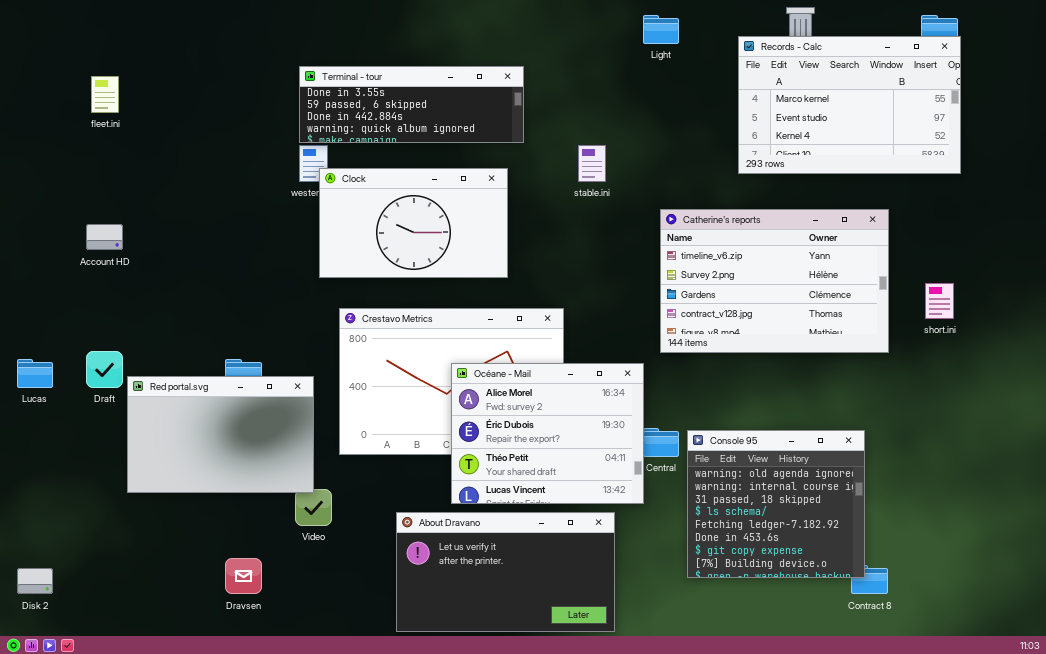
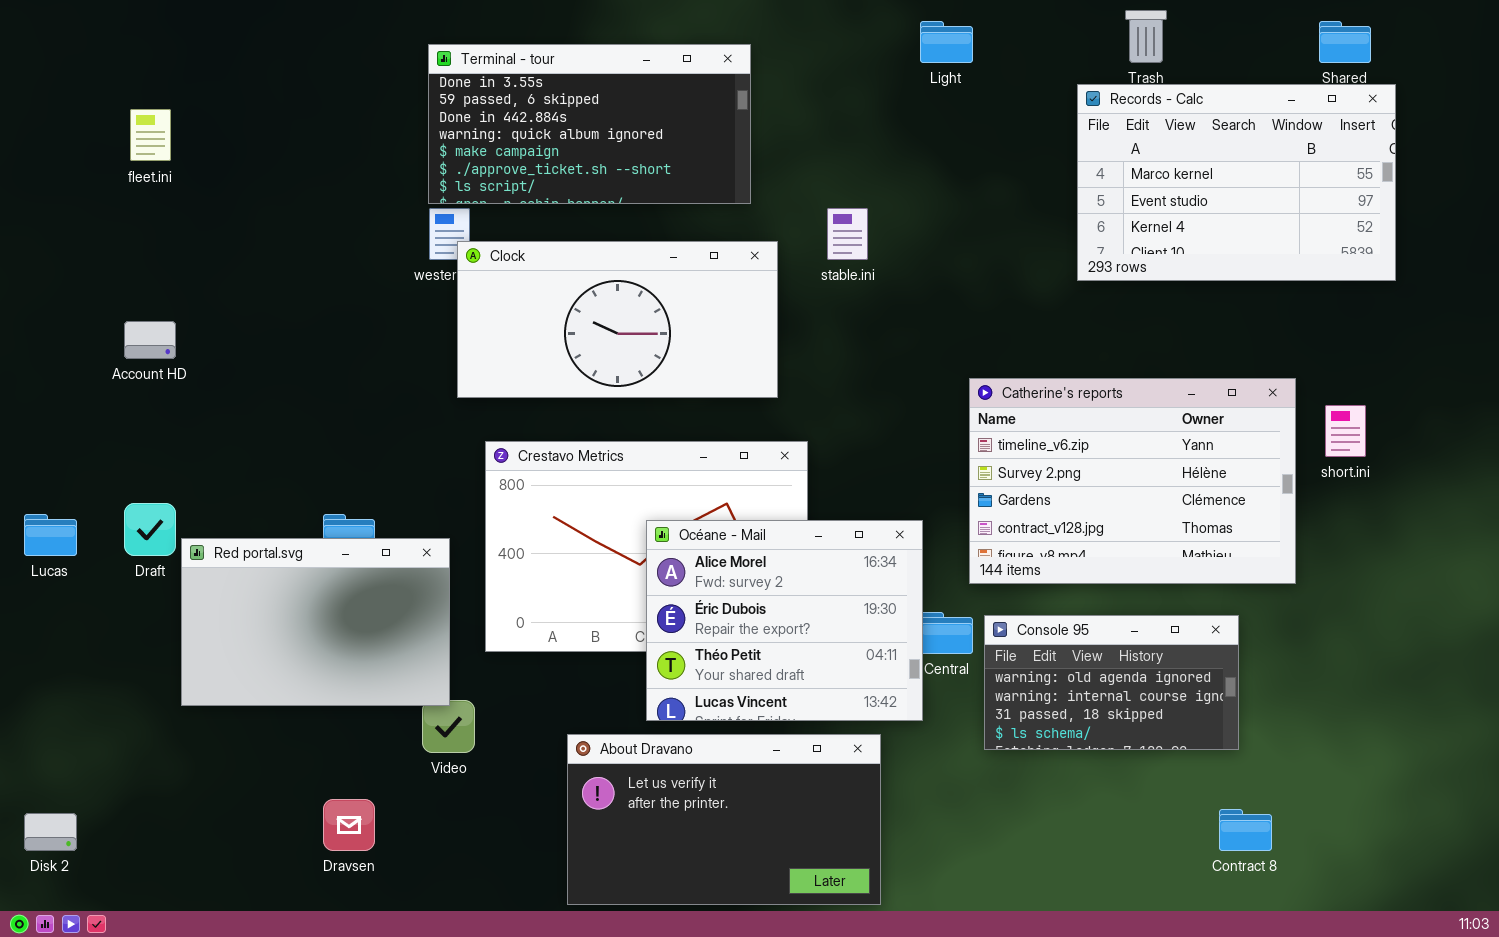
Records - Calc: [738,36,961,174] -> [1077,84,1396,281], moved
Terminal - tour: [299,66,524,143] -> [428,44,751,204], resized
Clock: [319,168,508,278] -> [457,241,778,398], resized
Catherine's reports: [660,209,889,353] -> [969,378,1296,584], moved
Console 95: [687,430,865,578] -> [984,615,1239,750], resized

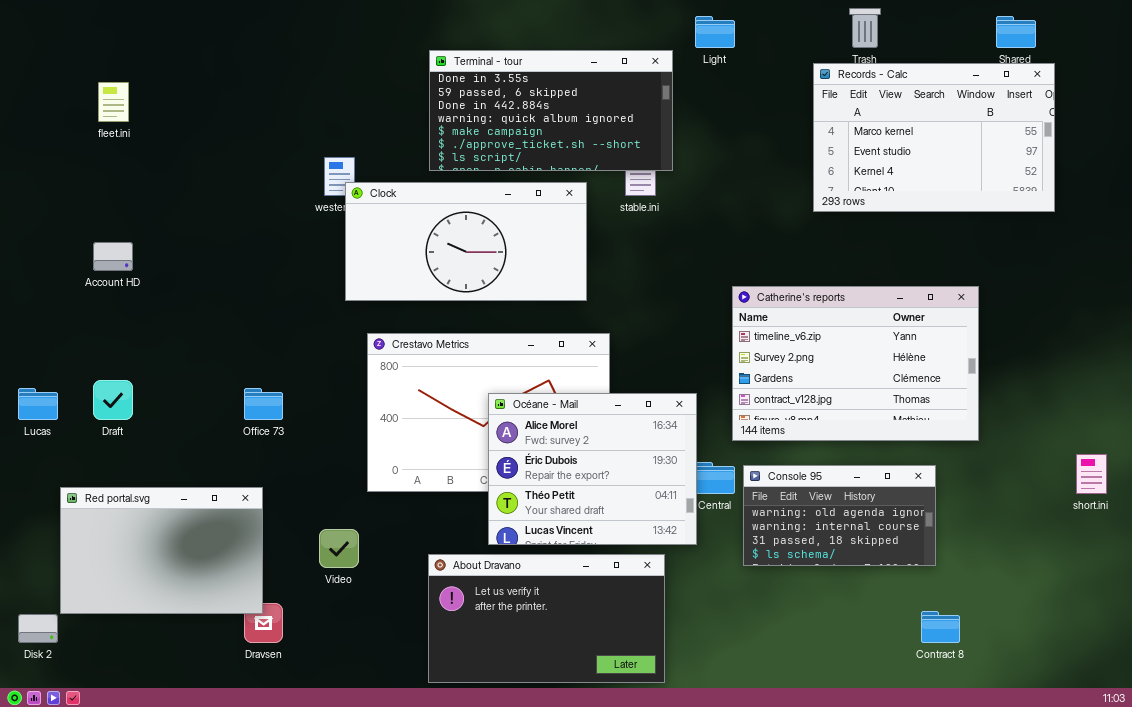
Terminal - tour: [428,44,751,204] -> [429,50,673,171], moved
short.ini: [1325,405,1366,457] -> [1076,454,1107,494], moved
Red portal.svg: [181,538,450,706] -> [60,487,263,614], moved

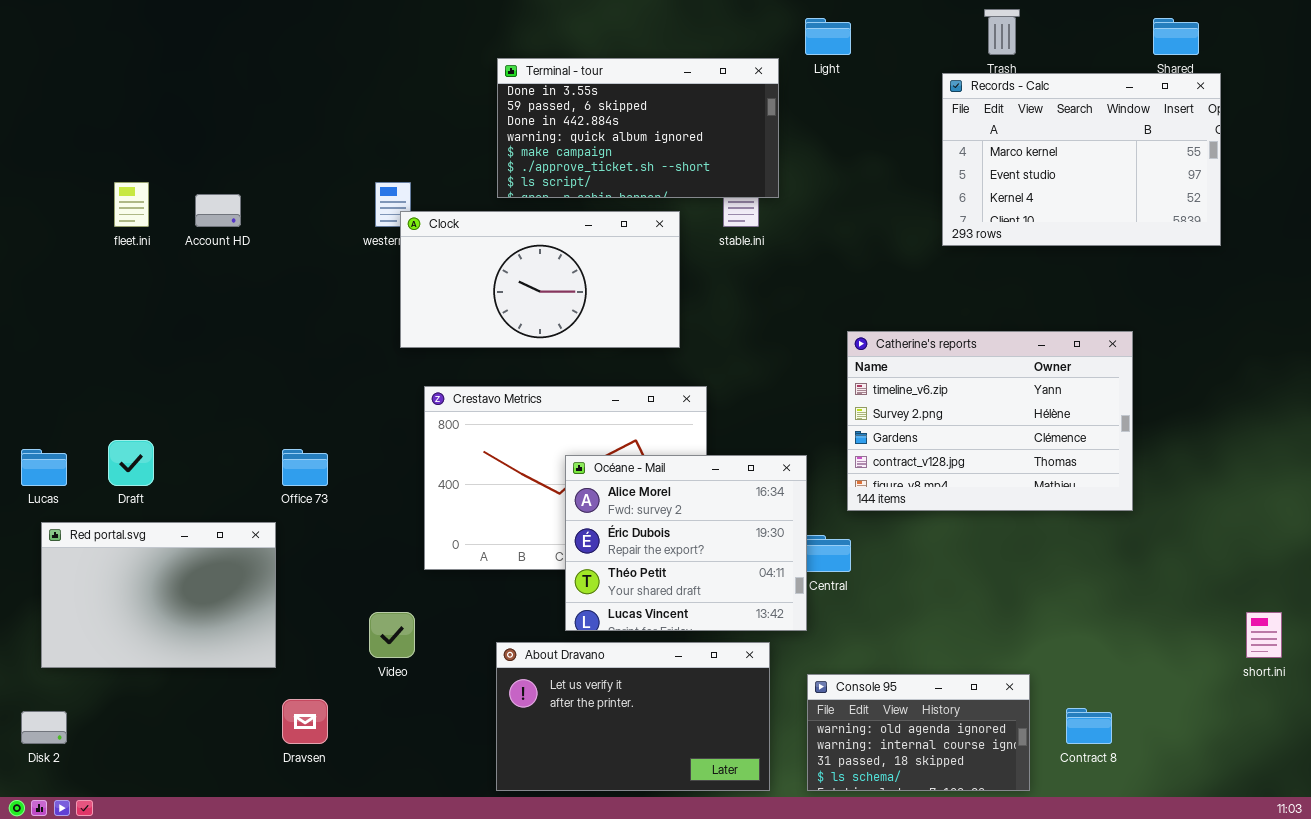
fleet.ini: [98,82,129,122] -> [114,182,149,227], moved
Account HD: [93,242,133,271] -> [195,194,241,227], moved
short.ini: [1076,454,1107,494] -> [1246,612,1282,658], moved
Console 95: [743,465,936,566] -> [807,674,1030,791], moved
Red portal.svg: [60,487,263,614] -> [41,522,276,668], moved

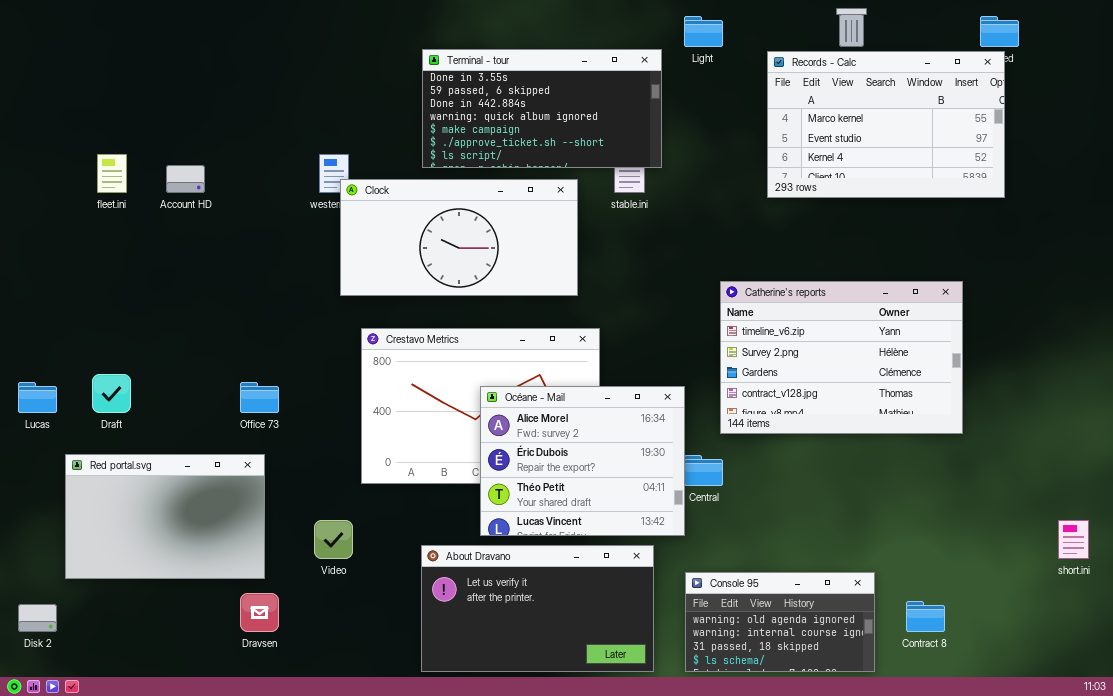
Records - Calc: [942,73,1221,246] -> [767,51,1005,198], moved
Red portal.svg: [41,522,276,668] -> [65,454,265,579], moved

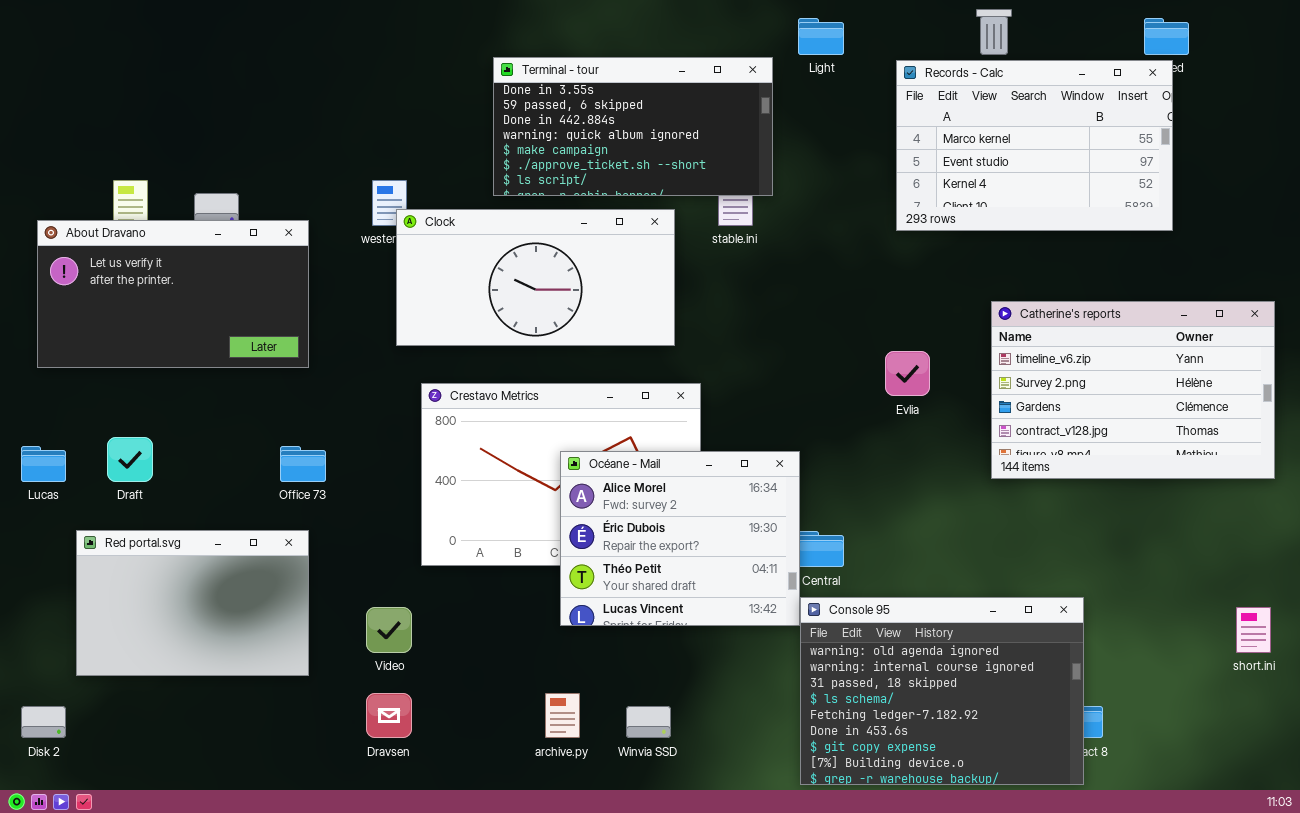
Catherine's reports: [720,281,963,434] -> [991,301,1275,479], moved
About Dravano: [421,545,654,672] -> [37,220,309,368], moved
Console 95: [685,572,875,672] -> [800,597,1084,785], resized
Dravsen: [240,593,279,632] -> [366,693,412,738], moved

